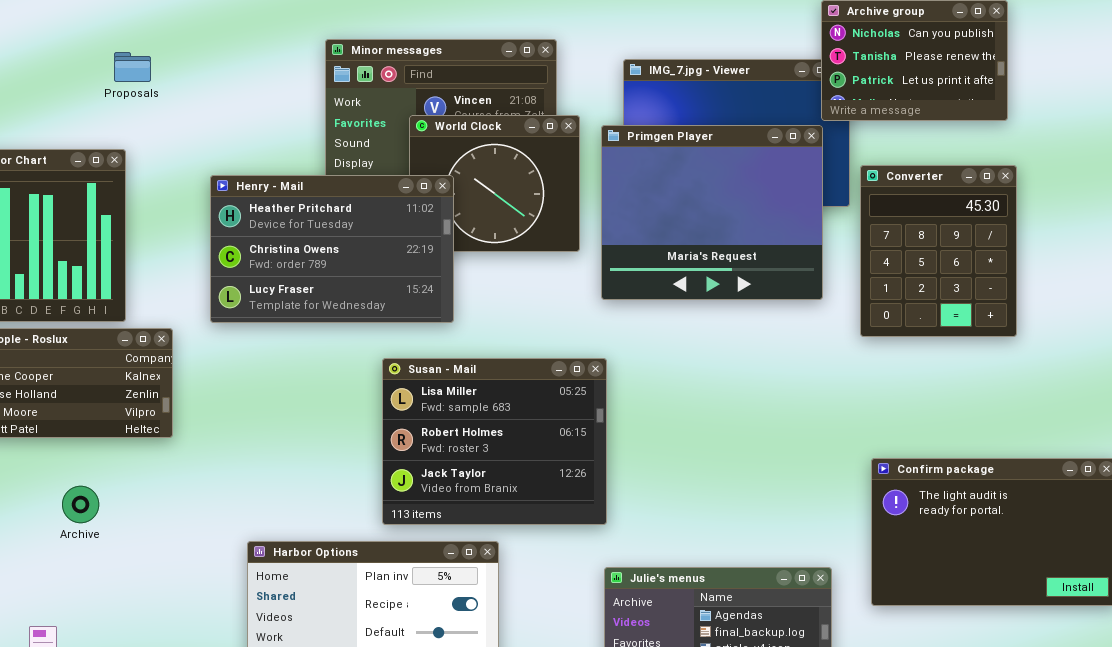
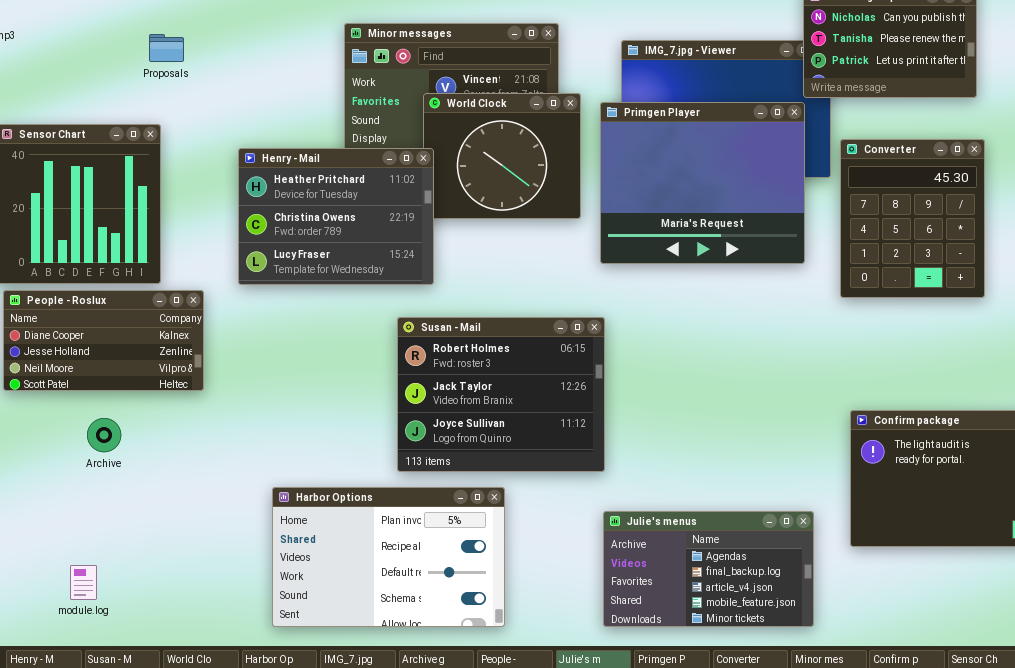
Henry - Mail: [210,175,454,323] -> [238,148,434,285], resized
Susan - Mail: [382,358,607,525] -> [397,317,605,472], scrolled down 1 row
Archive: [62,486,99,523] -> [87,418,121,452], moved

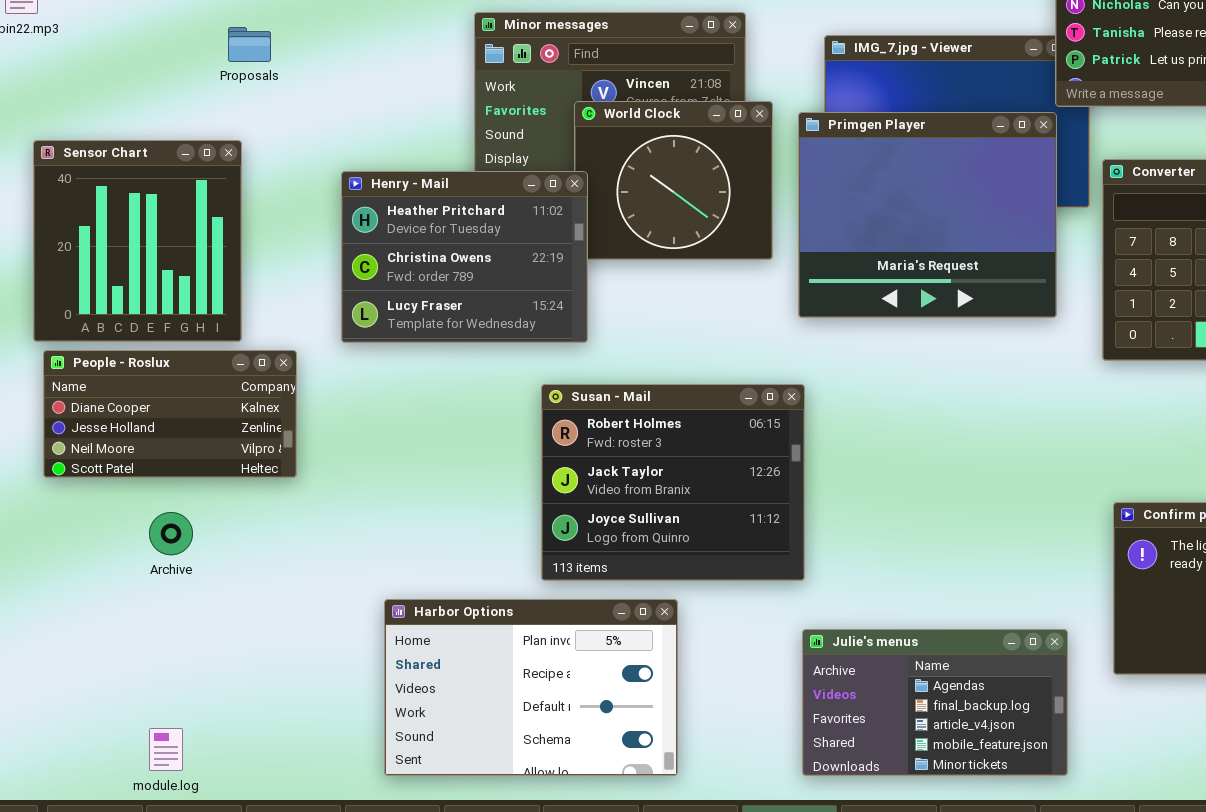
module.log: [70,565,97,600] -> [149,728,183,771], moved

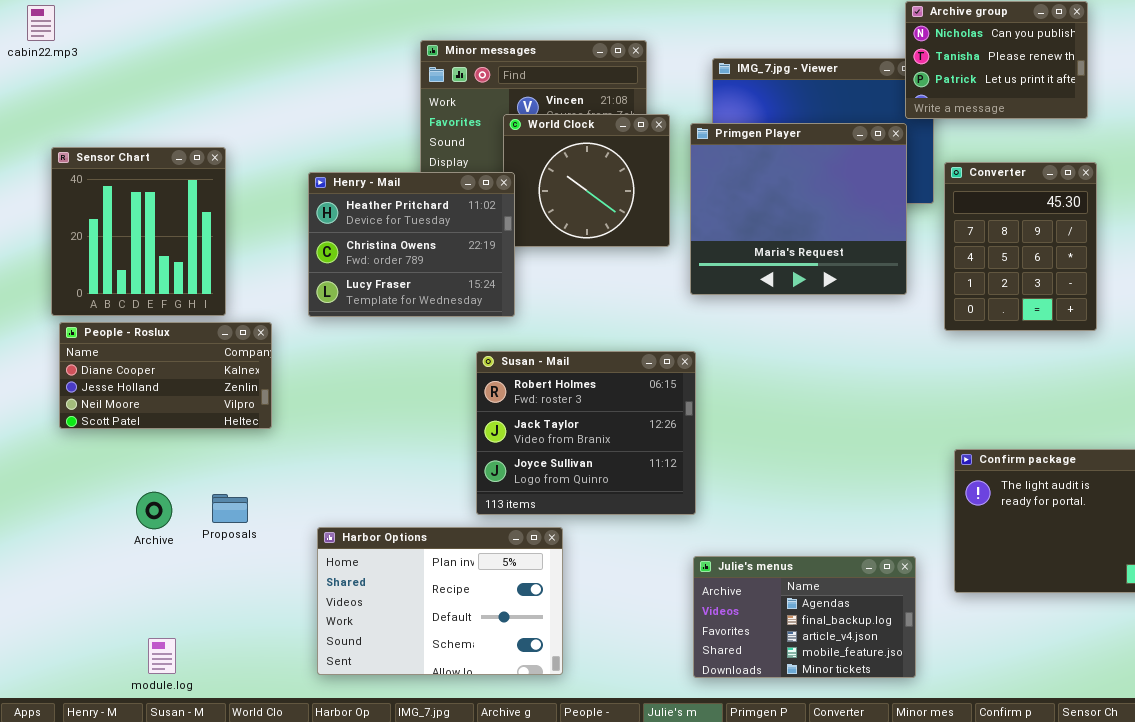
Proposals: [228,27,271,62] -> [212,494,248,523], moved
Archive: [149,512,193,555] -> [136,492,172,529], moved
Harbor Options: [384,599,678,776] -> [317,527,563,675], moved

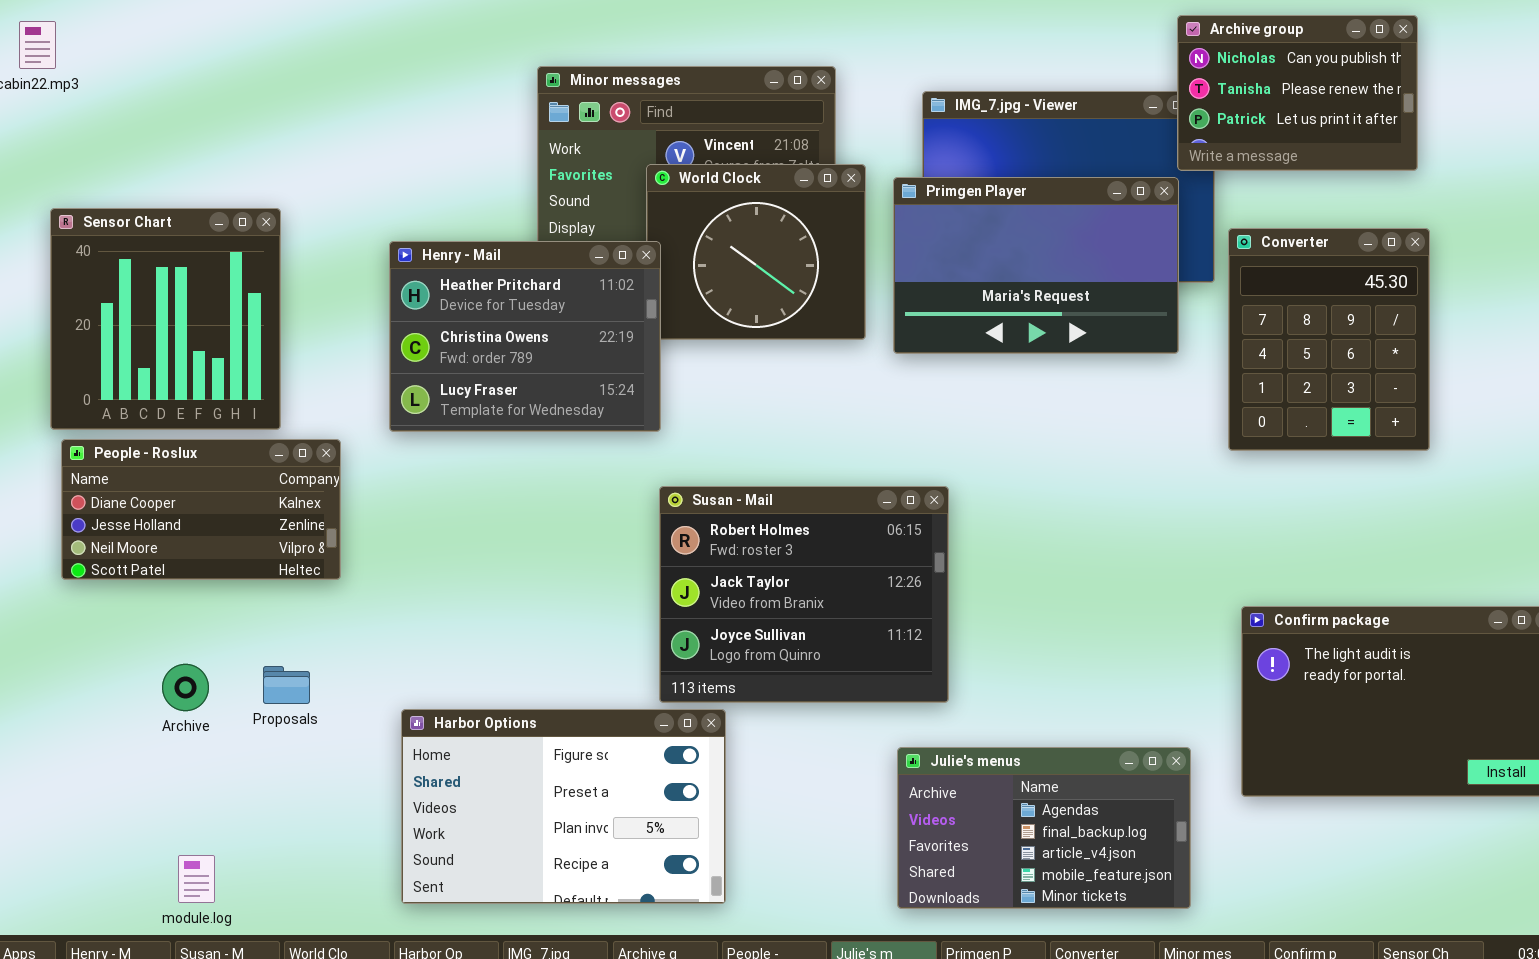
Primgen Player: [690,123,907,295] -> [893,177,1179,354], resized
Susan - Mail: [476,351,696,515] -> [659,486,949,703], moved
Harbor Options: [317,527,563,675] -> [401,709,726,904], scrolled up 2 rows

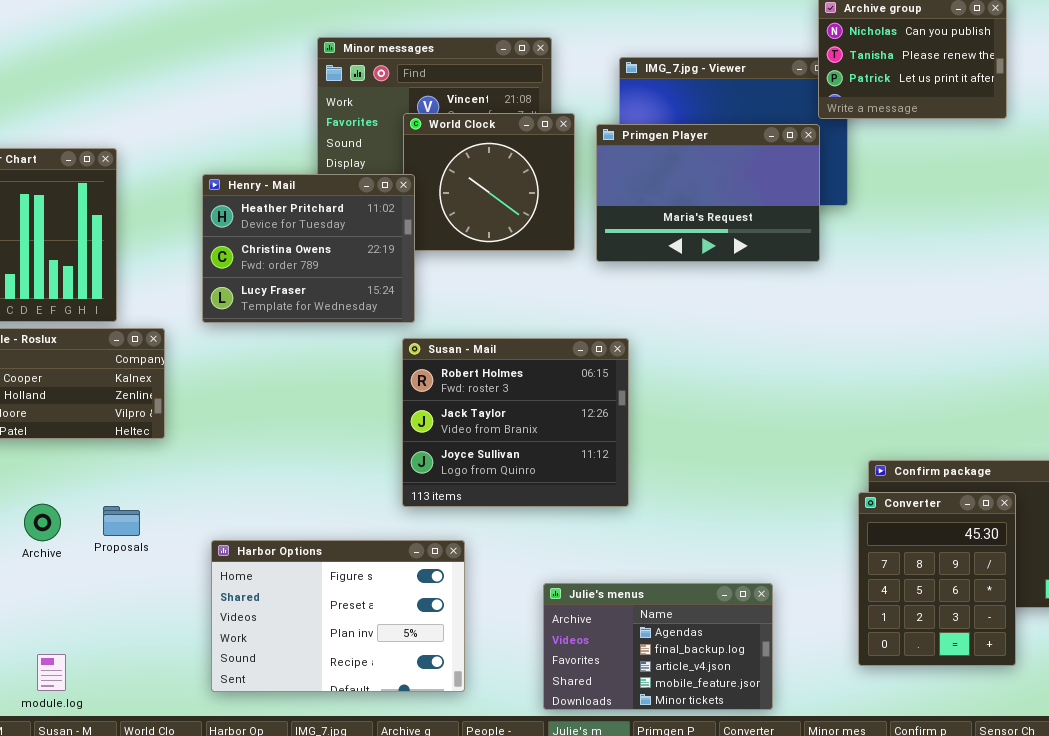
Converter: [1228,228,1430,451] -> [858,492,1016,666], moved
Susan - Mail: [659,486,949,703] -> [402,338,629,507], moved
Julie's menus: [897,747,1191,909] -> [543,583,773,710], moved

